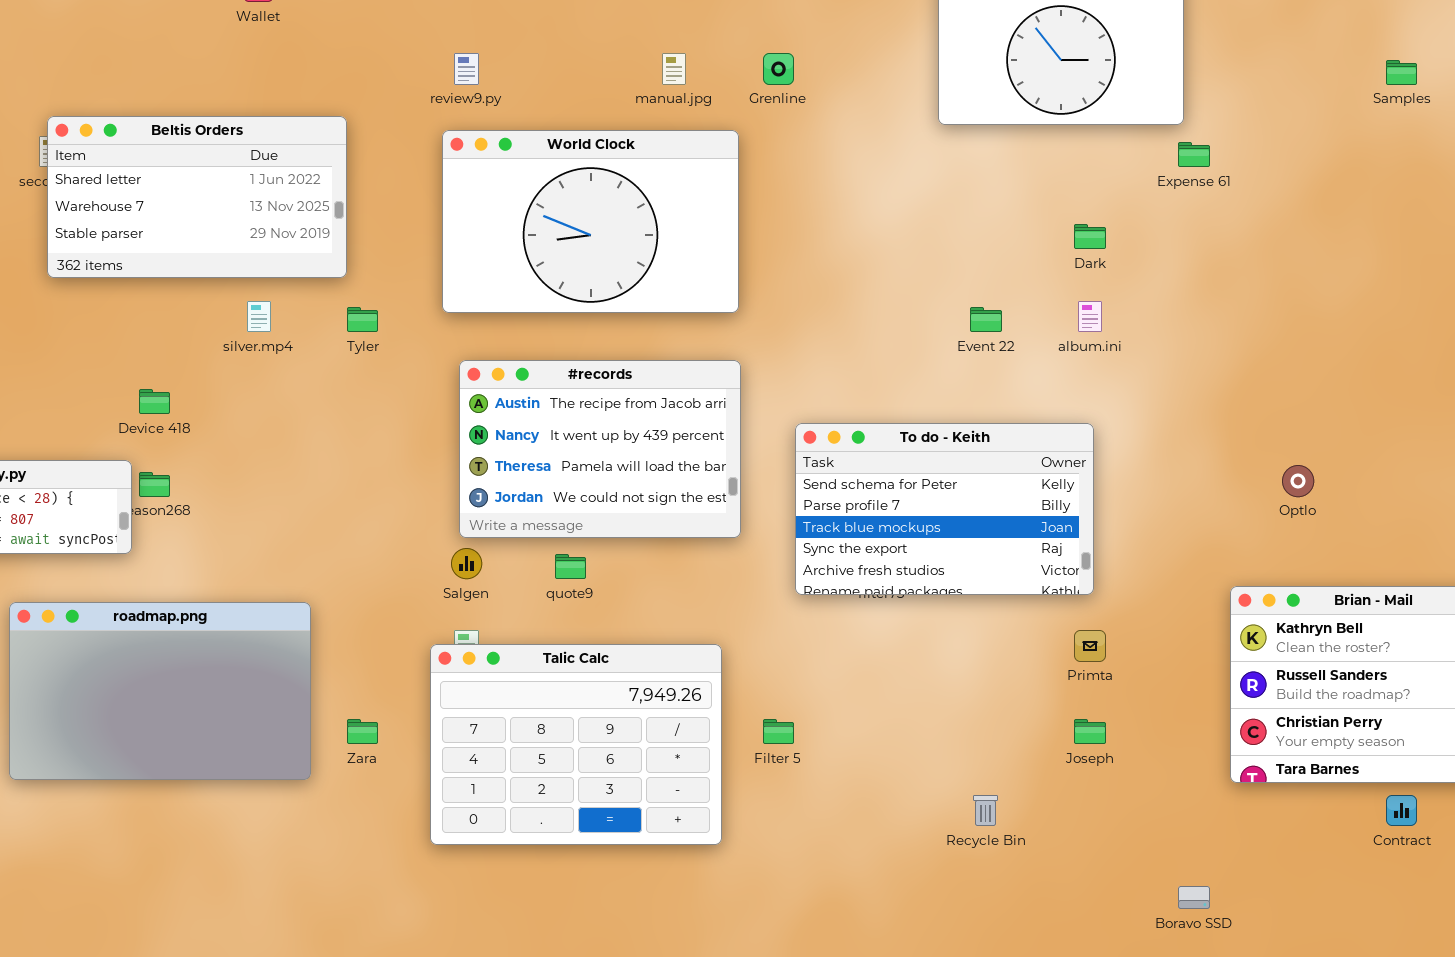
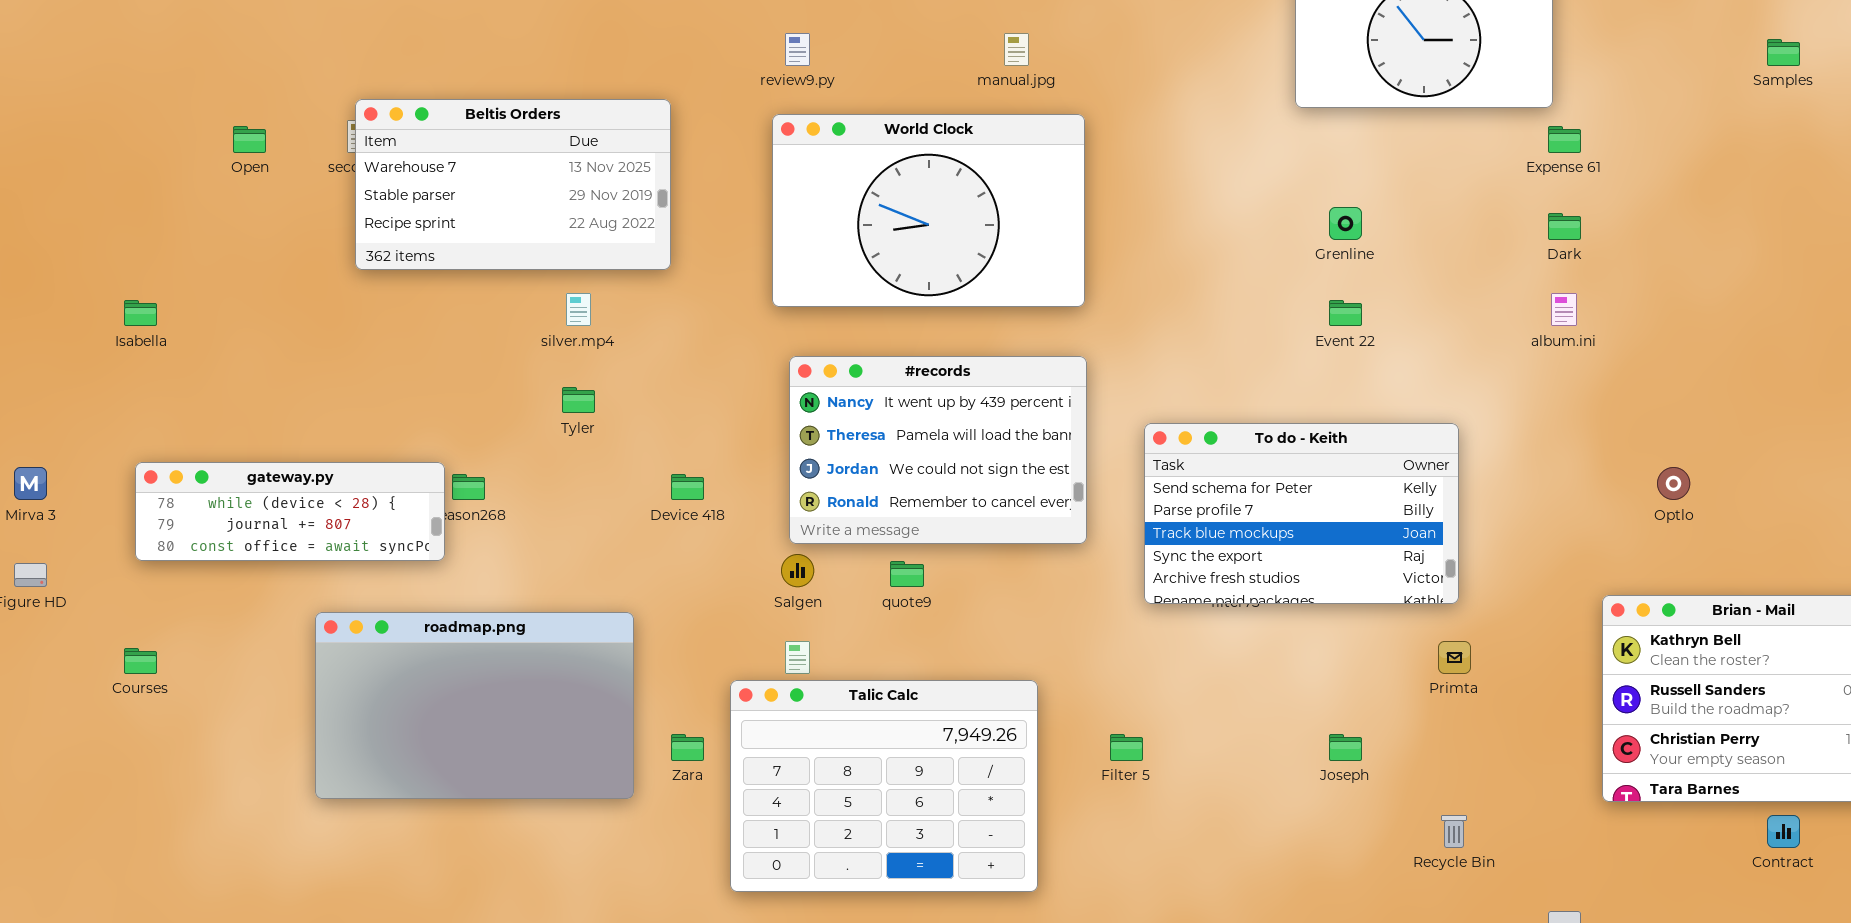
Grenline: [763,53,794,85] -> [1329,207,1362,240], moved
Beltis Orders: [47,116,347,278] -> [355,99,671,270], scrolled down 1 row
Dark: [1074,224,1106,249] -> [1548,213,1581,240], moved
album.ini: [1078,301,1102,332] -> [1551,293,1577,326], moved
Tyler: [347,307,378,332] -> [562,387,595,413], moved
#records: [459,360,741,538] -> [789,356,1087,544], scrolled down 1 row
Device 418: [139,389,170,414] -> [671,474,704,500], moved
Talic Calc: [430,644,722,845] -> [730,680,1038,892], moved
Joseph: [1074,719,1106,744] -> [1329,734,1362,761], moved
Recycle Bin: [973,795,998,826] -> [1441,815,1467,848], moved

